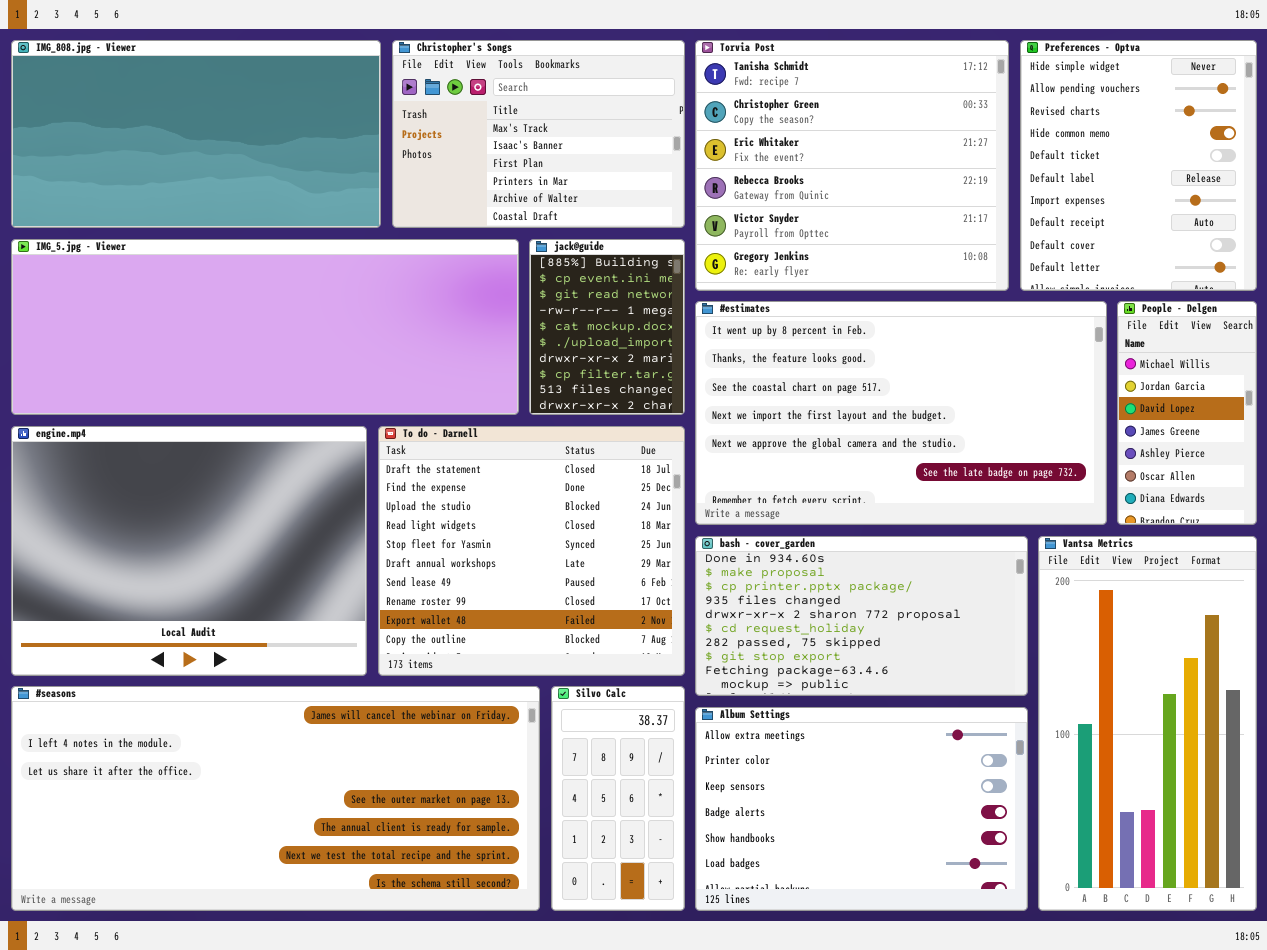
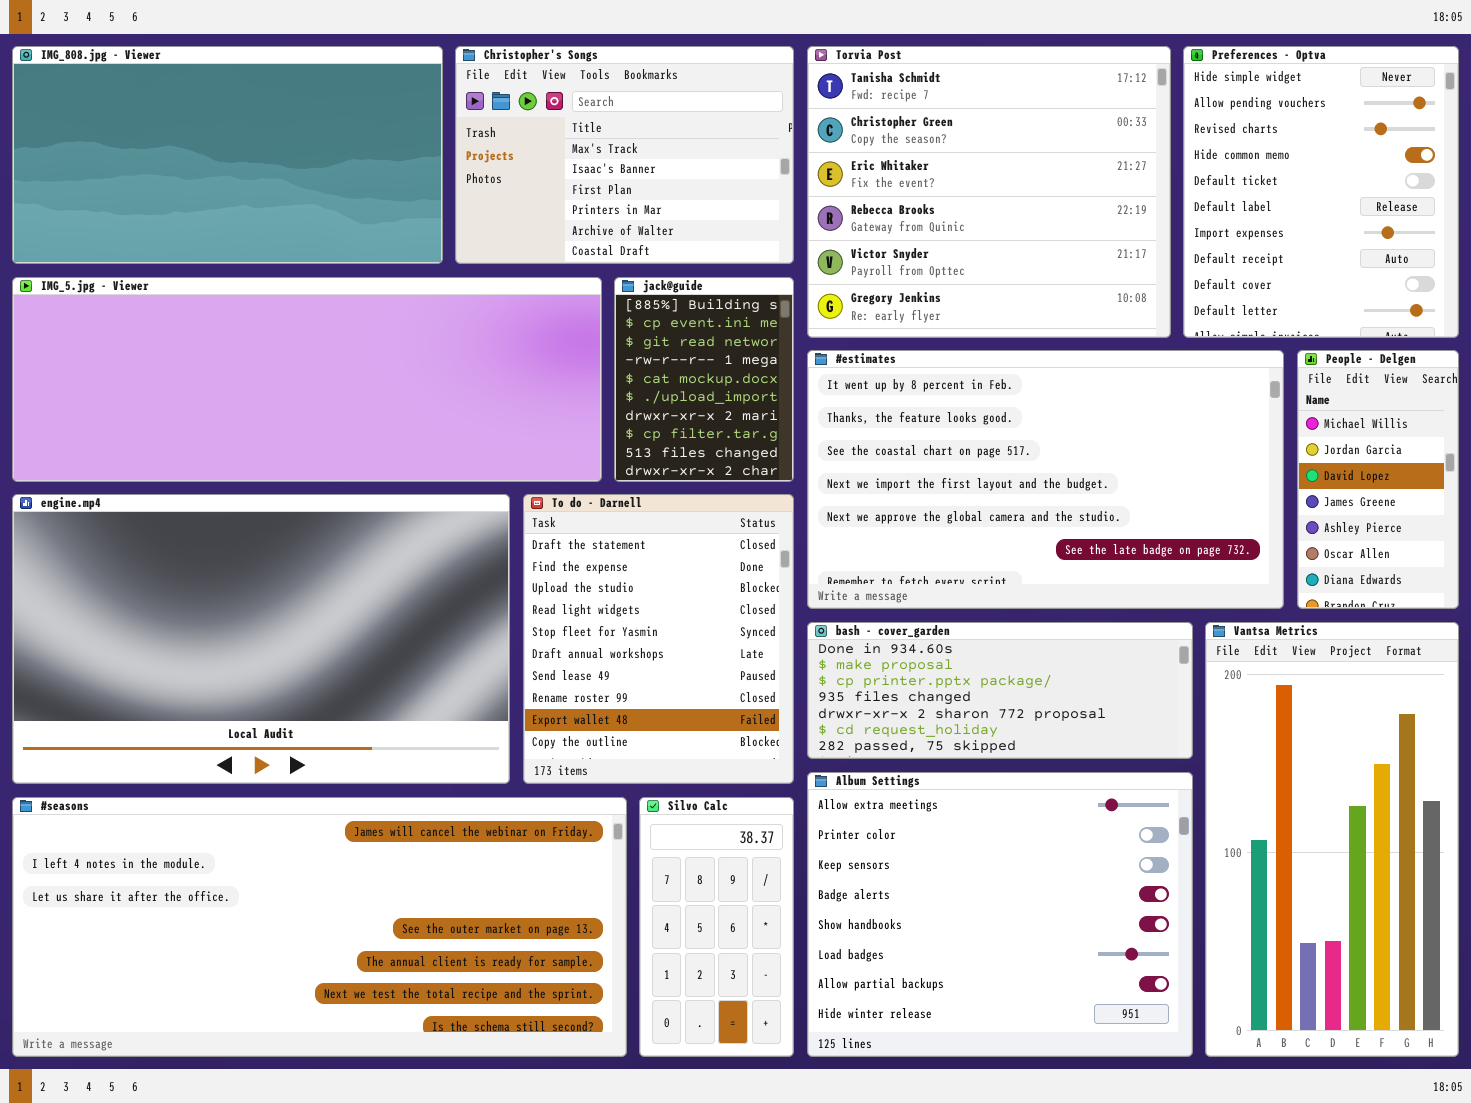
engine.mp4: [11,426,367,676] -> [12,494,510,784], resized
To do - Darnell: [378,426,685,676] -> [523,494,794,784], resized
bash - cover_garden: [695,536,1028,696] -> [807,622,1193,759], resized
Album Settings: [695,707,1028,911] -> [807,772,1193,1057], resized

